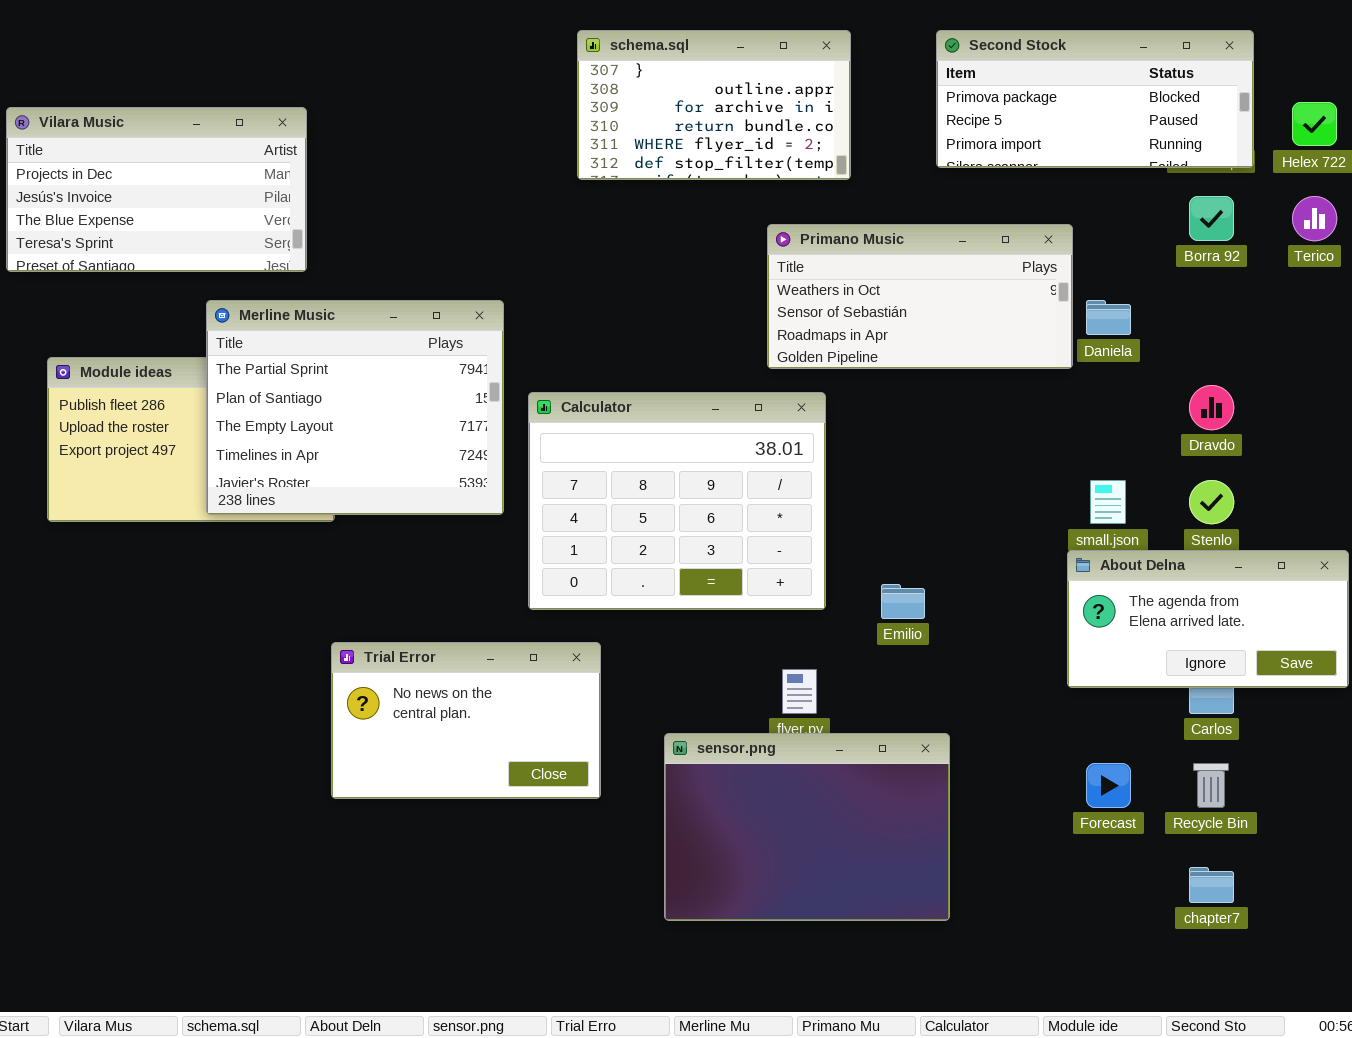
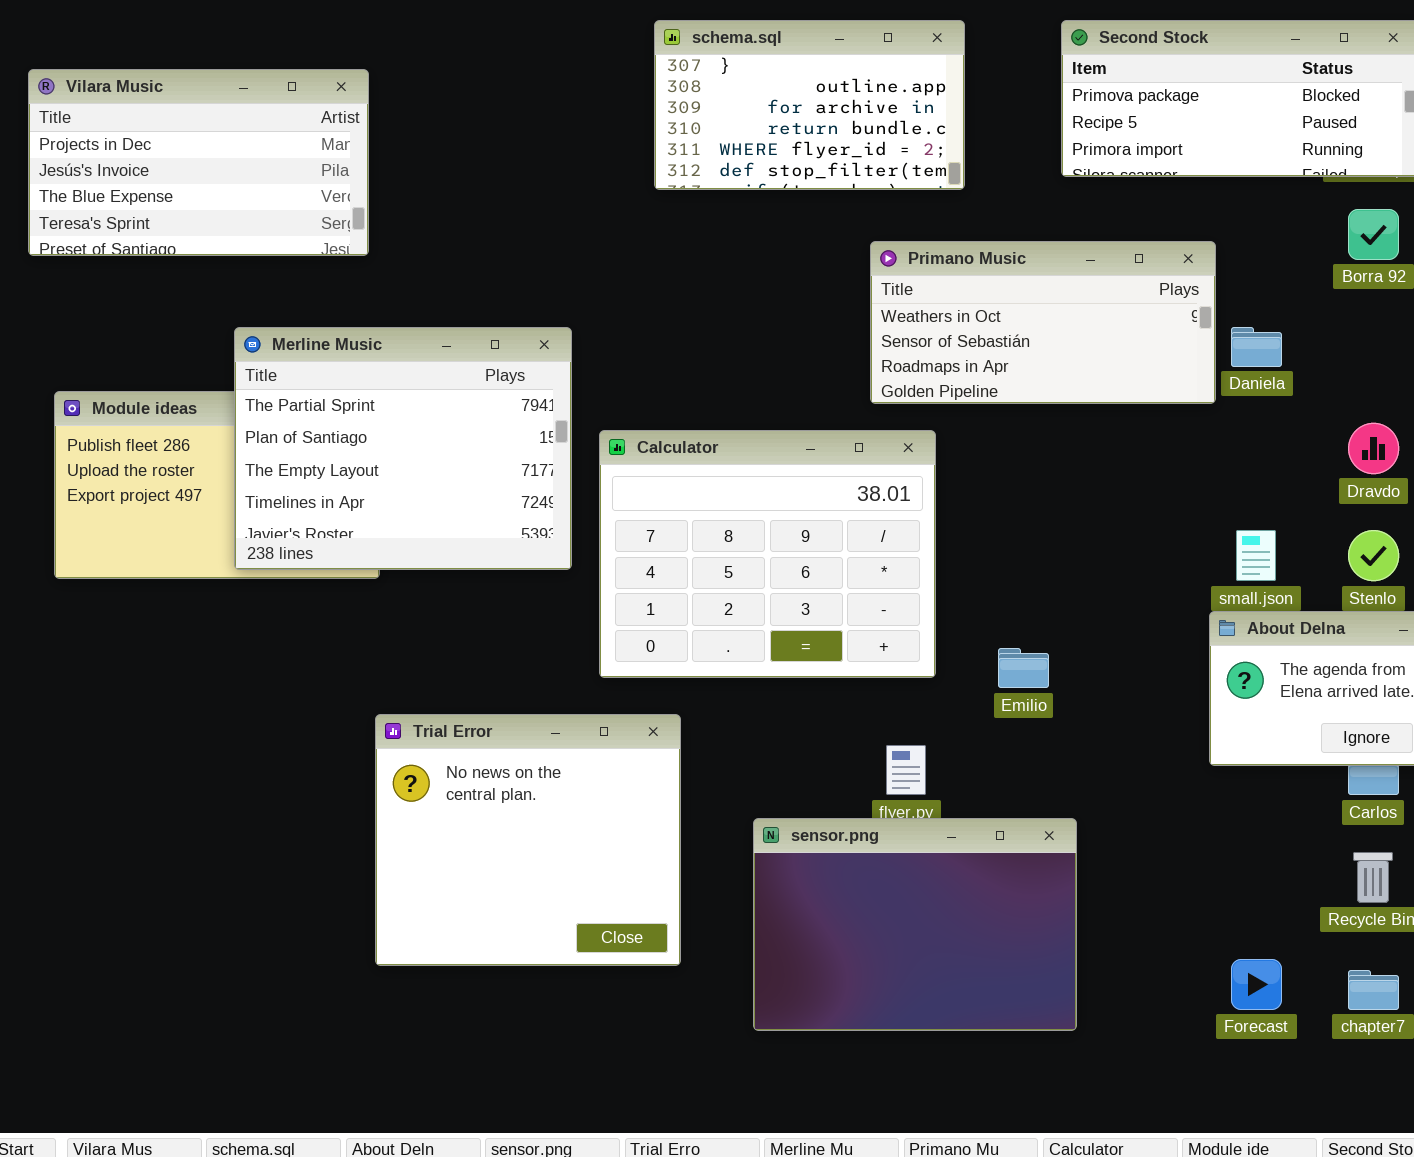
Vilara Music: [6,107,307,272] -> [28,69,369,256], moved
Trial Error: [331,642,601,799] -> [375,714,681,966], resized
Forecast: [1086,763,1131,808] -> [1231,959,1282,1010], moved

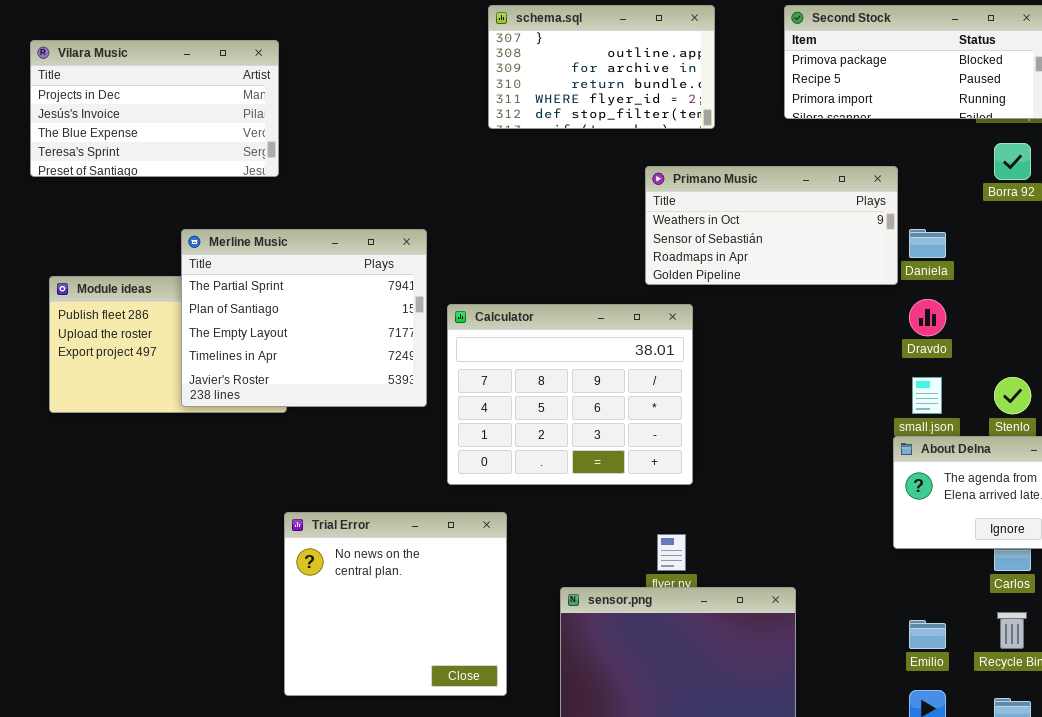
Dravdo: [1348,423,1399,474] -> [909,299,946,336], moved
Emilio: [998,648,1049,688] -> [909,620,946,649], moved

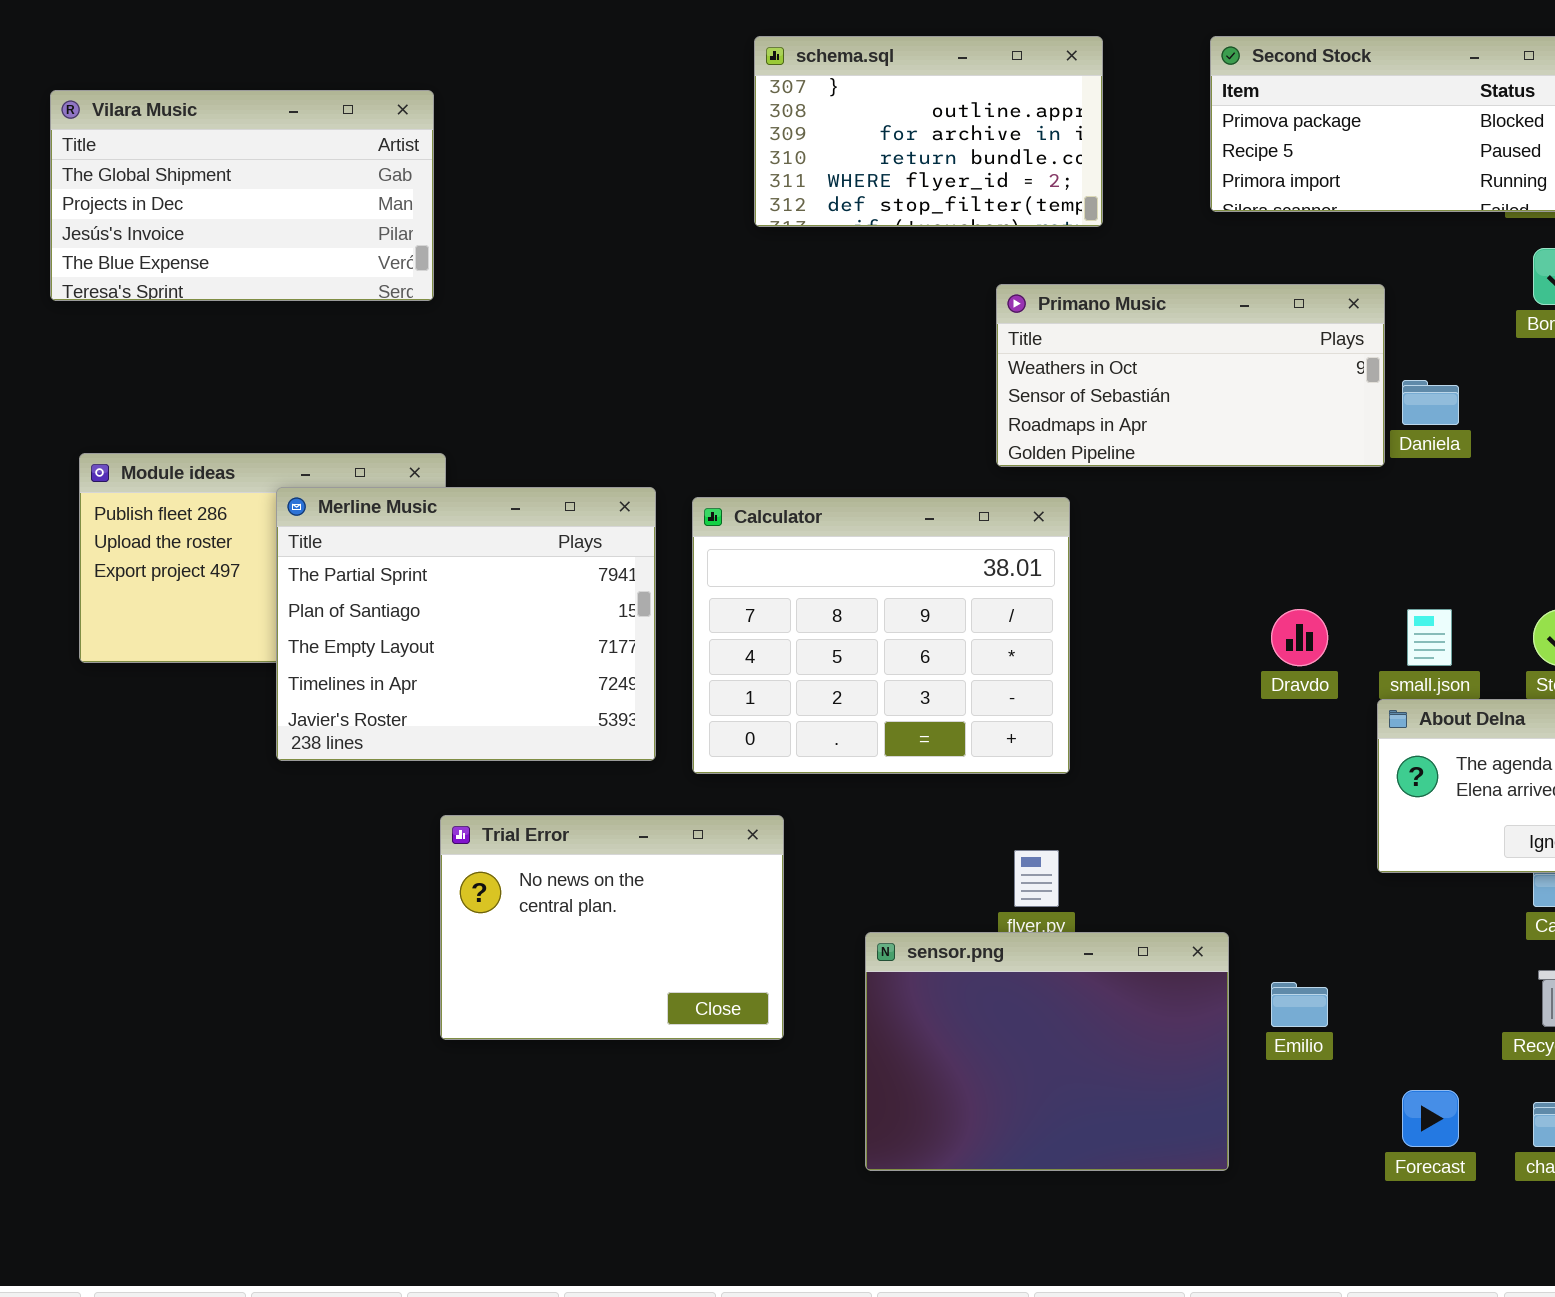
Vilara Music: [30,40,279,177] -> [50,90,434,301], scrolled up 1 row
Merline Music: [181,229,427,407] -> [276,487,656,761], moved
Dravdo: [909,299,946,336] -> [1271,609,1328,666], moved
Trial Error: [284,512,507,696] -> [440,815,784,1040], resized
Emilio: [909,620,946,649] -> [1271,982,1328,1027], moved

